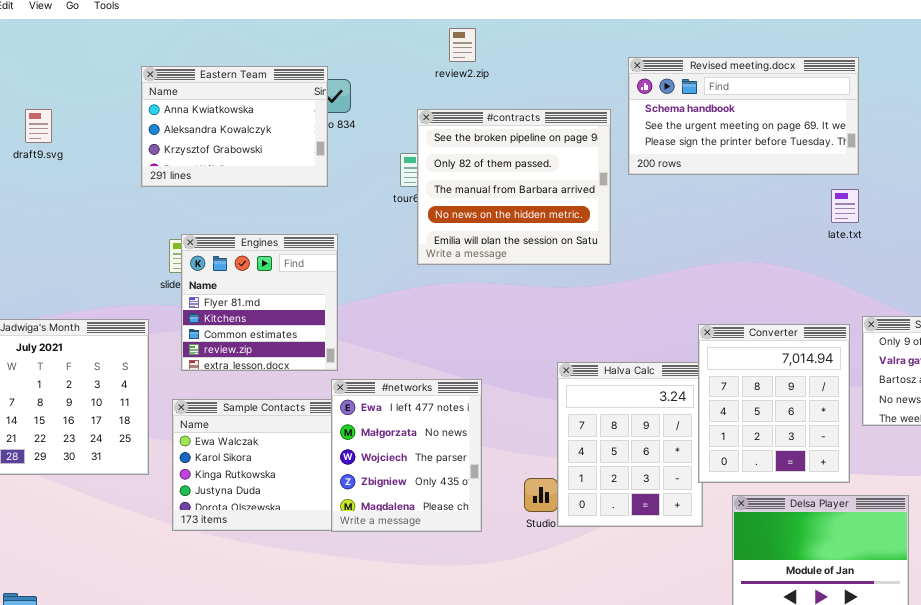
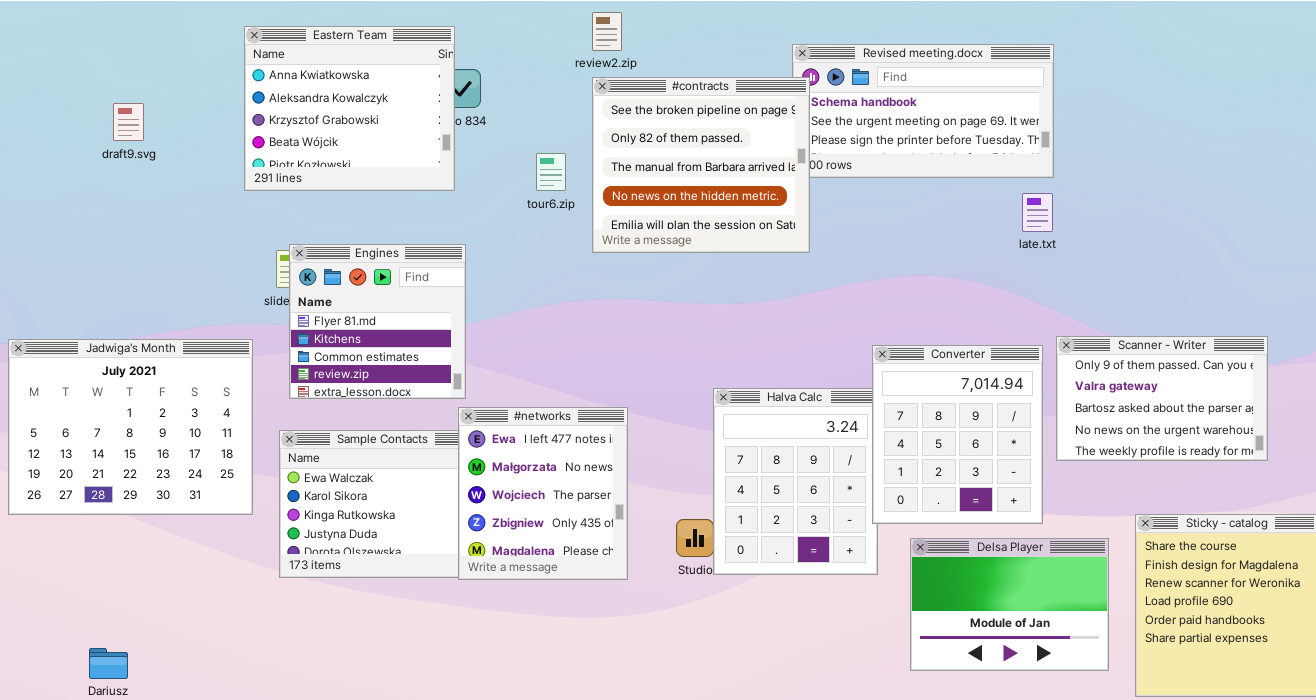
Eastern Team: [141,66,328,187] -> [244,26,455,191], resized
#contracts: [417,109,611,265] -> [592,77,810,253], moved

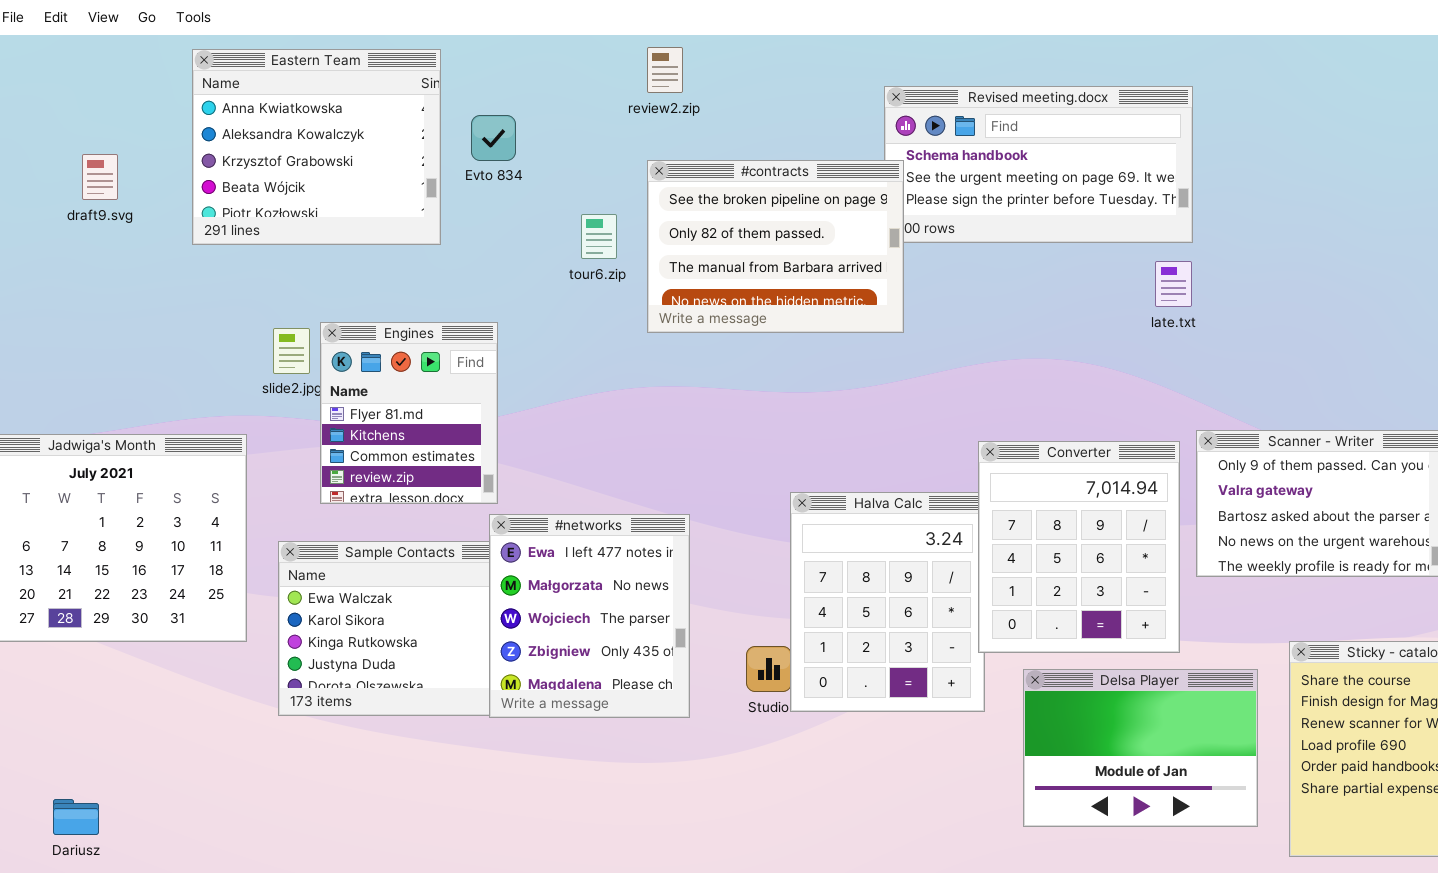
Eastern Team: [244,26,455,191] -> [192,49,441,245], moved
#contracts: [592,77,810,253] -> [647,160,904,333], resized
Engines: [289,244,466,399] -> [320,322,498,504], resized

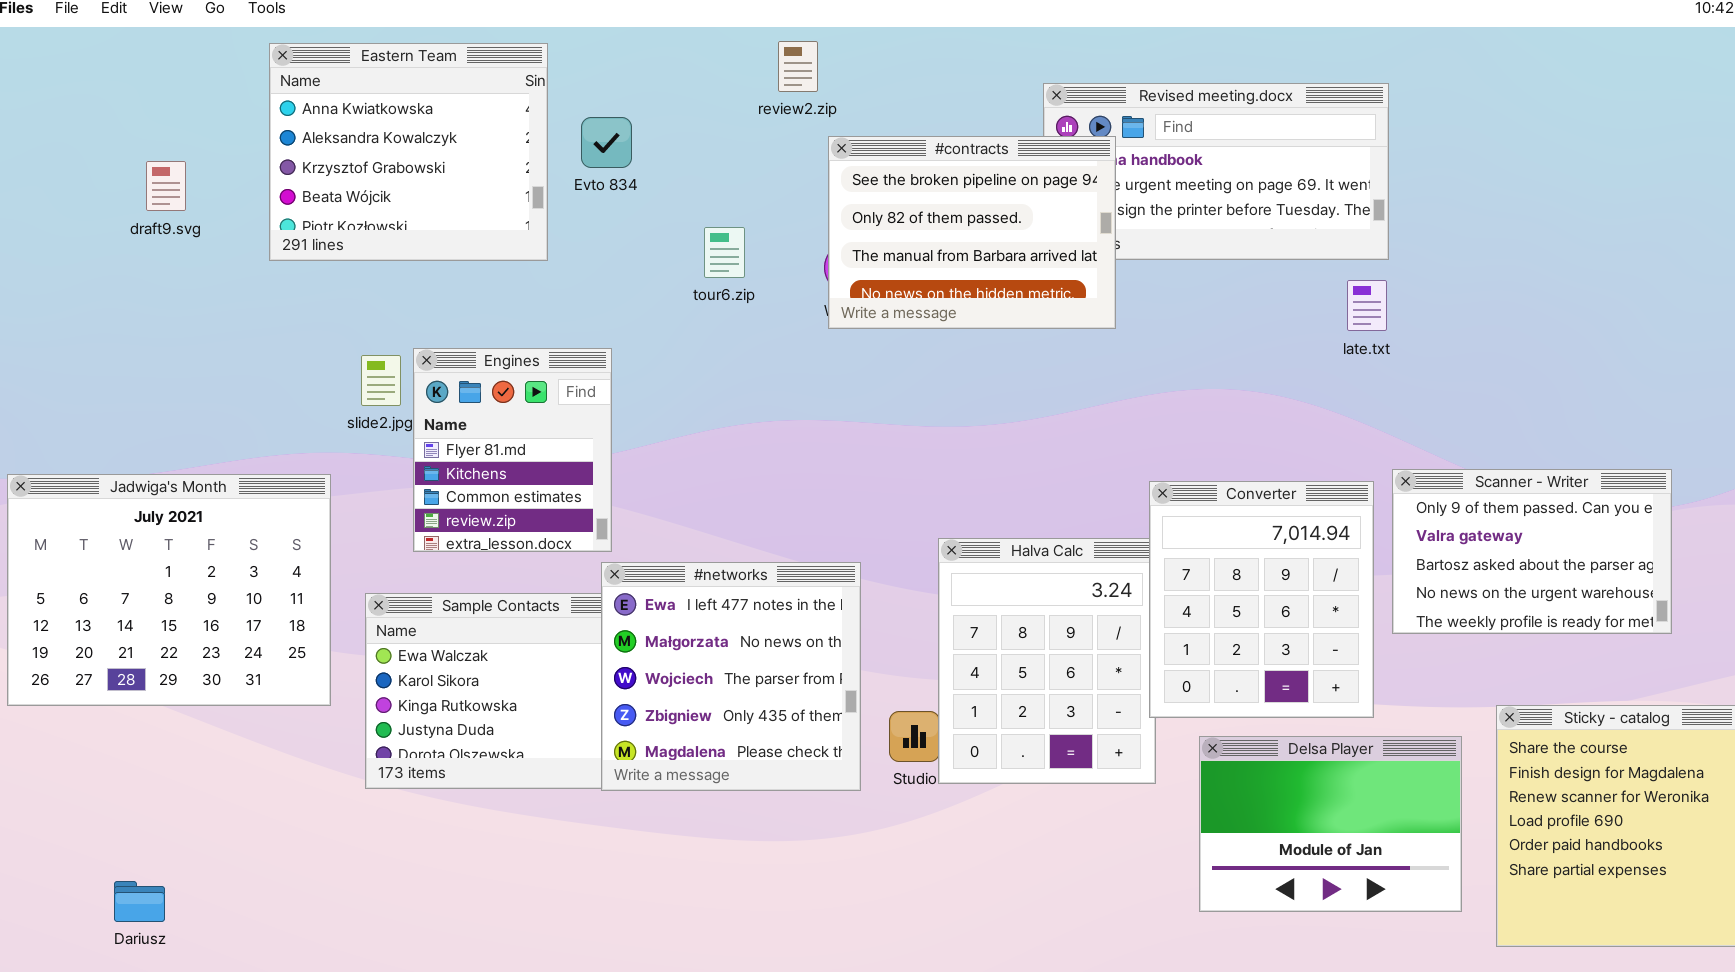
#contracts: [647,160,904,333] -> [828,136,1116,329], moved
#networks: [489,514,690,718] -> [601,562,861,791], resized

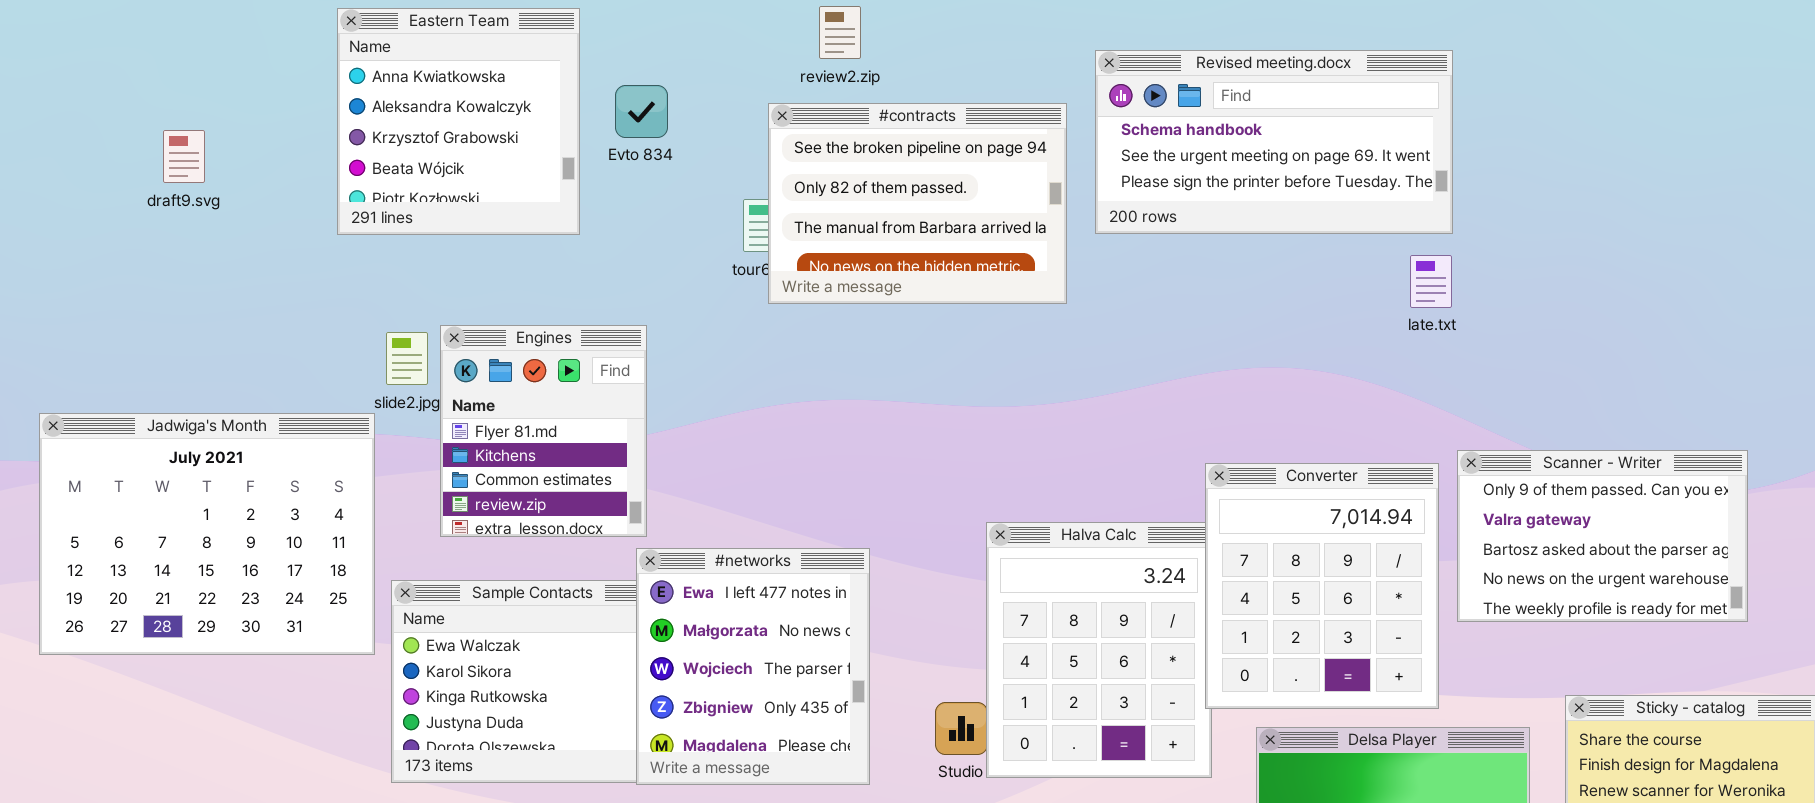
Eastern Team: [269,43,548,261] -> [337,8,580,235], resized
#contracts: [828,136,1116,329] -> [768,103,1067,304], moved
Jadwiga's Month: [7,474,331,706] -> [39,413,375,655], moved
#networks: [601,562,861,791] -> [636,548,870,785], resized

